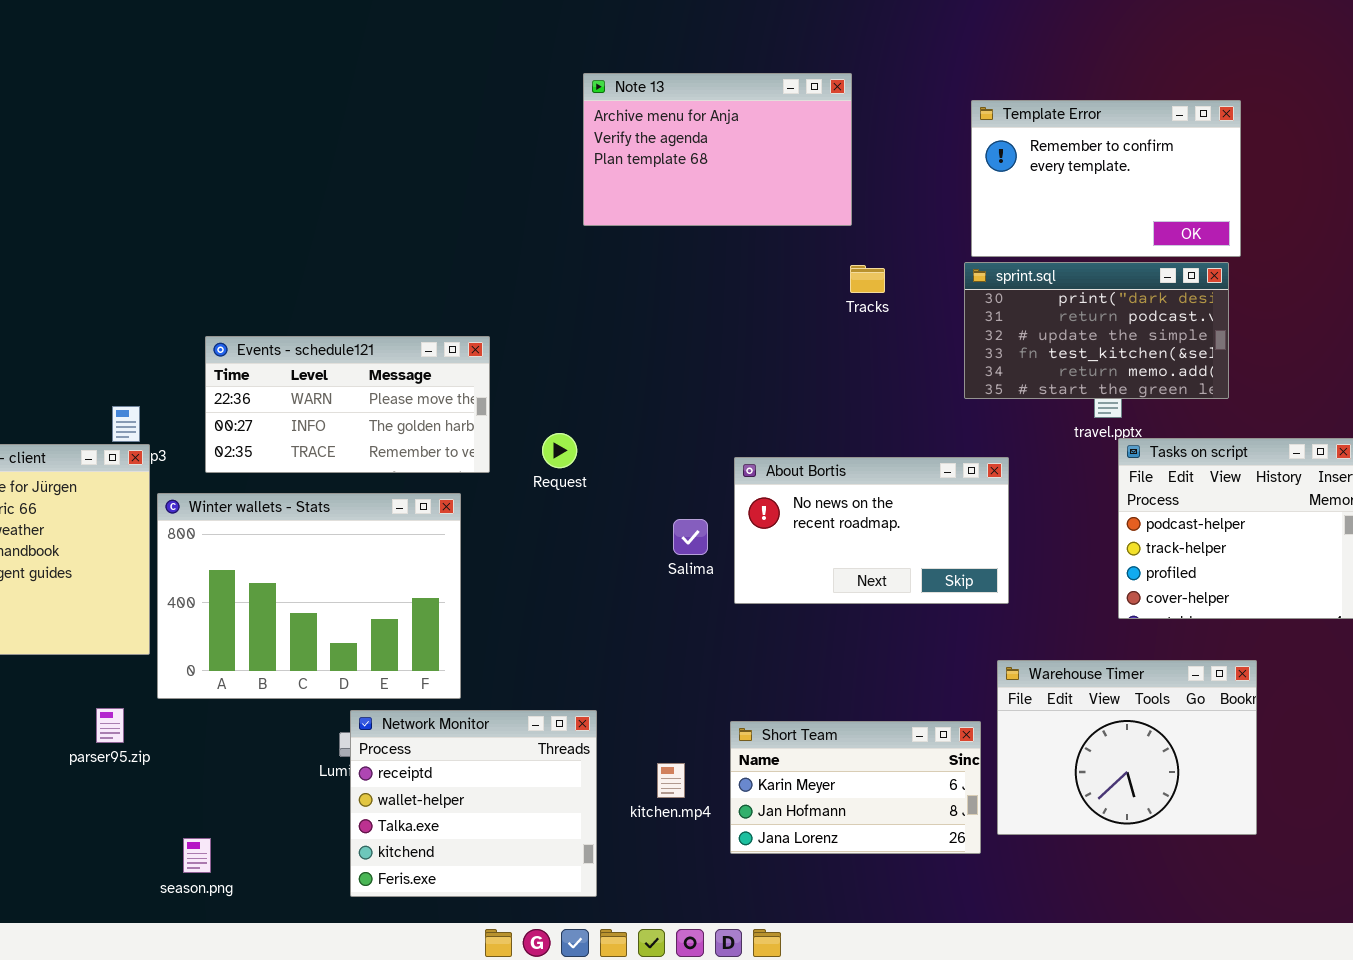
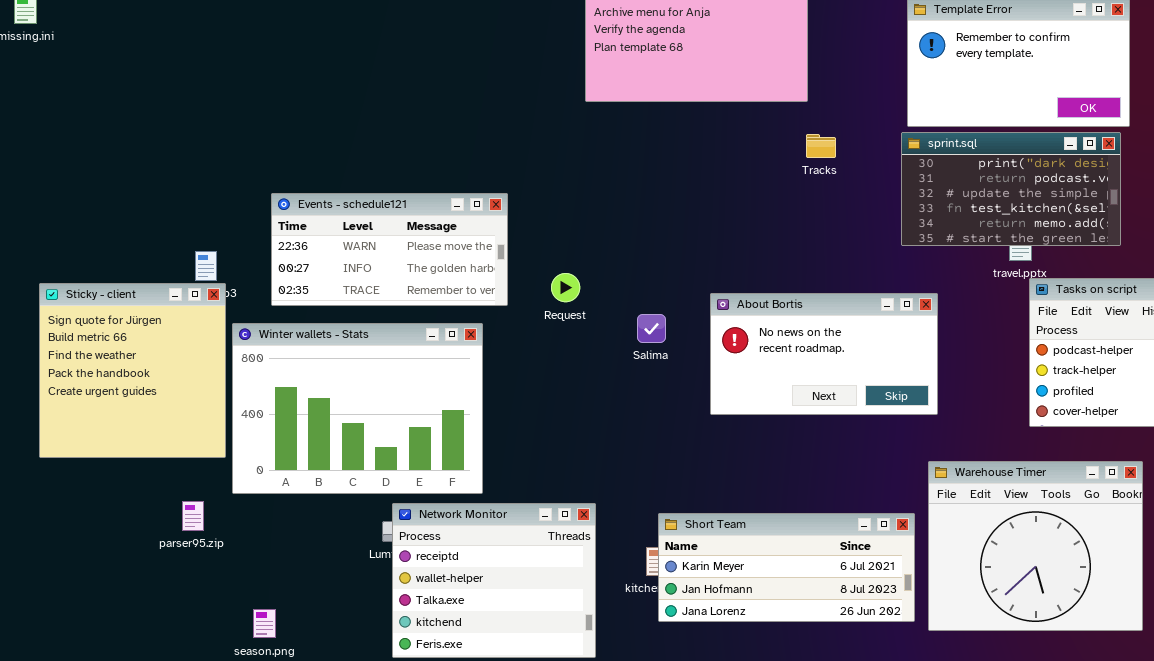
Salima: [673,519,708,555] -> [637,314,666,343], moved
Warehouse Timer: [997,660,1257,835] -> [928,461,1143,631], resized
Short Team: [730,721,981,854] -> [658,513,915,622], resized

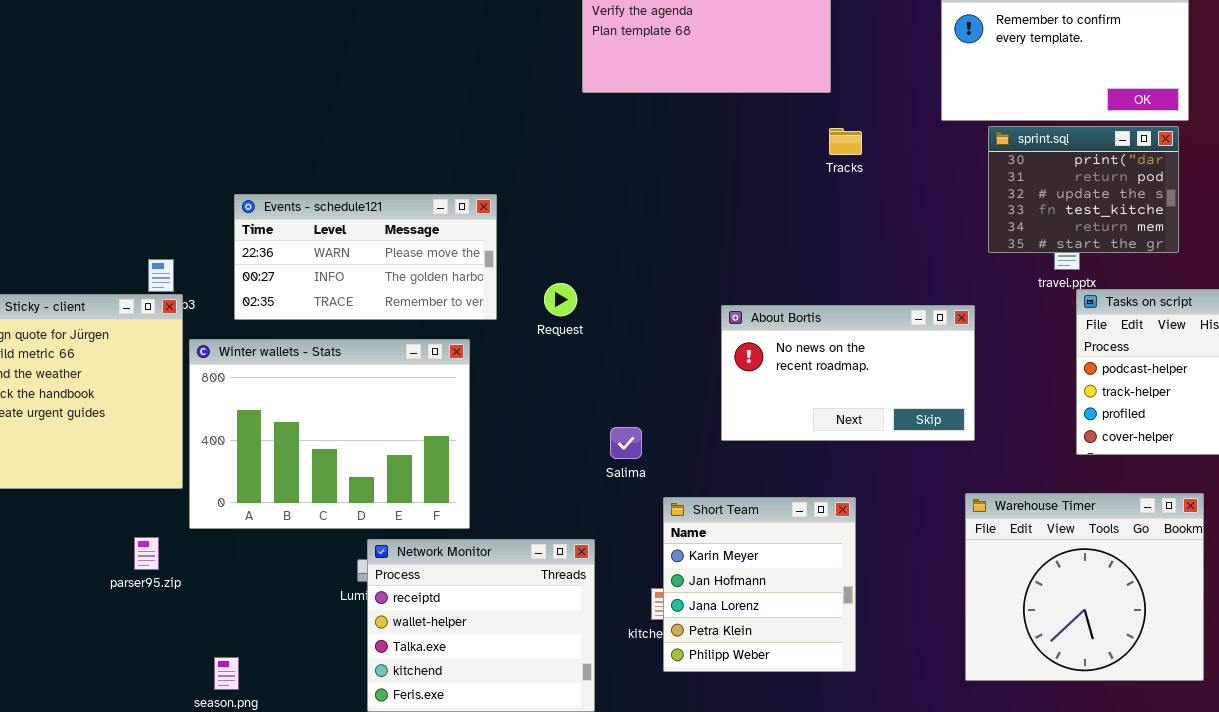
sprint.sql: [901,132,1121,246] -> [988,126,1179,253], resized
Salima: [637,314,666,343] -> [610,427,642,459], moved
Short Team: [658,513,915,622] -> [663,497,856,672], resized

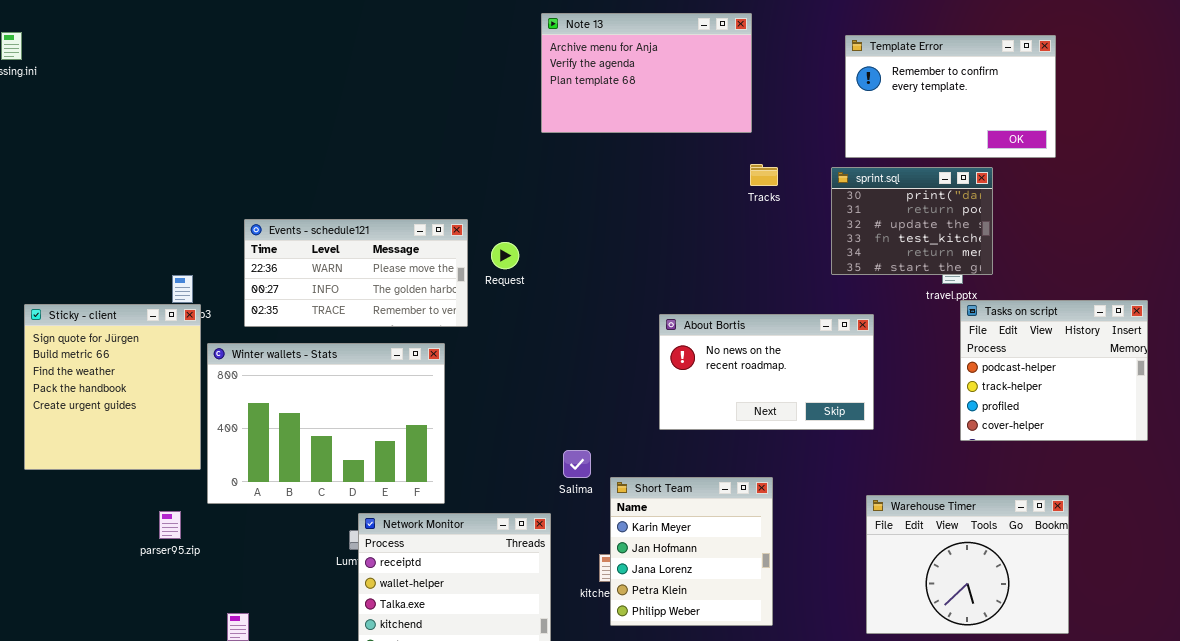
sprint.sql: [988,126,1179,253] -> [831,167,993,275], moved
Request: [544,283,577,316] -> [491,242,519,269], moved
Salima: [610,427,642,459] -> [563,450,591,478], moved
Warehouse Timer: [965,493,1204,681] -> [866,495,1069,634], resized

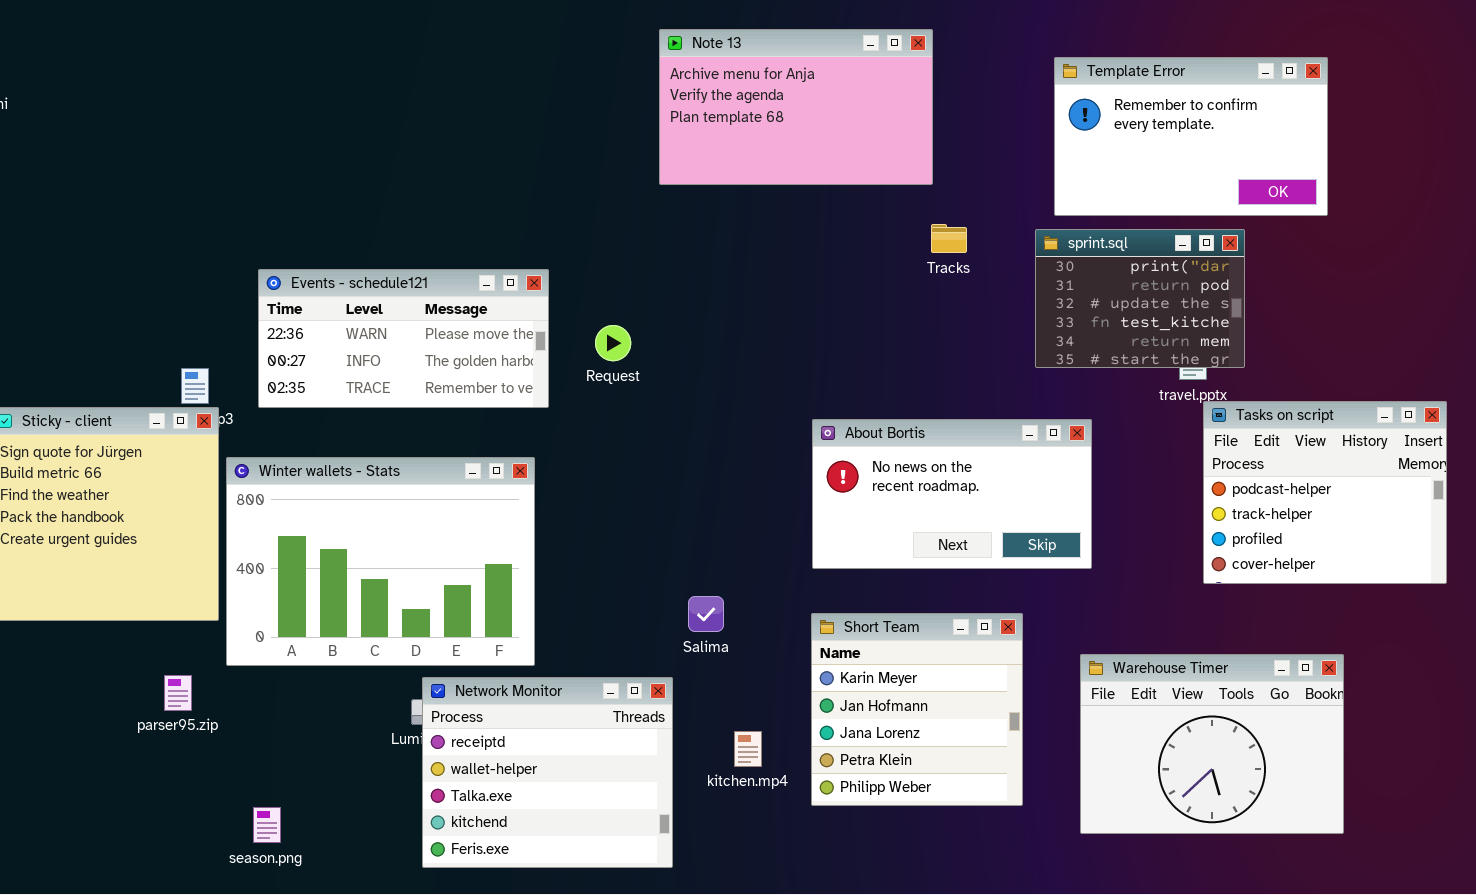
Events - schedule121: [244,219,468,327] -> [258,269,549,408], moved
Short Team: [610,477,773,626] -> [811,613,1023,806], moved

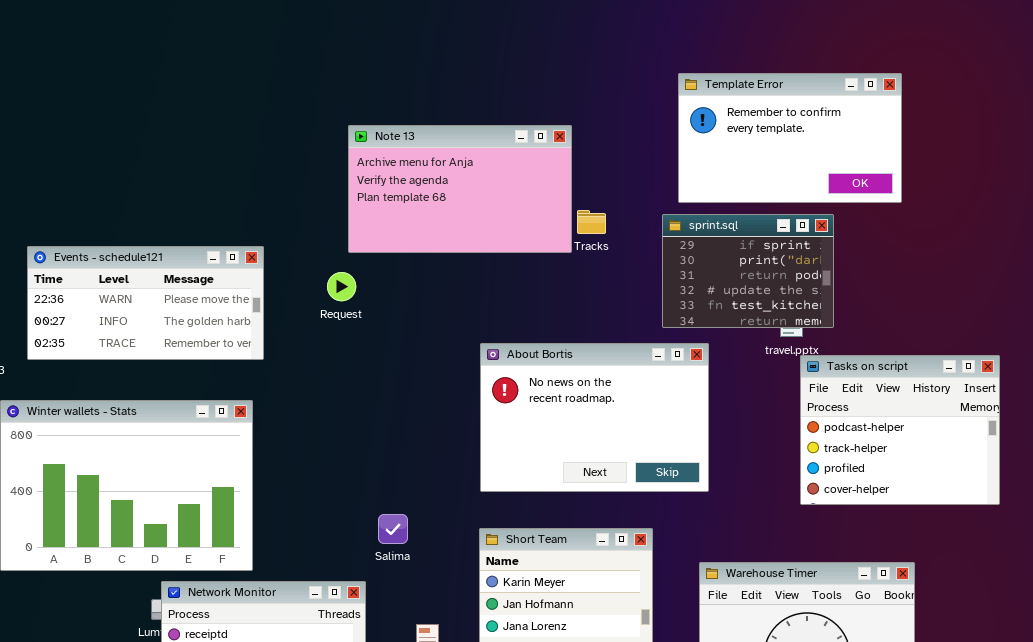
Note 13: [659,29,933,185] -> [348,125,572,253], moved
sprint.sql: [1035,229,1245,368] -> [662,214,834,328], scrolled up 1 row
Request: [595,325,631,361] -> [327,272,356,301], moved
About Bortis: [812,419,1092,569] -> [480,343,709,492], resized

